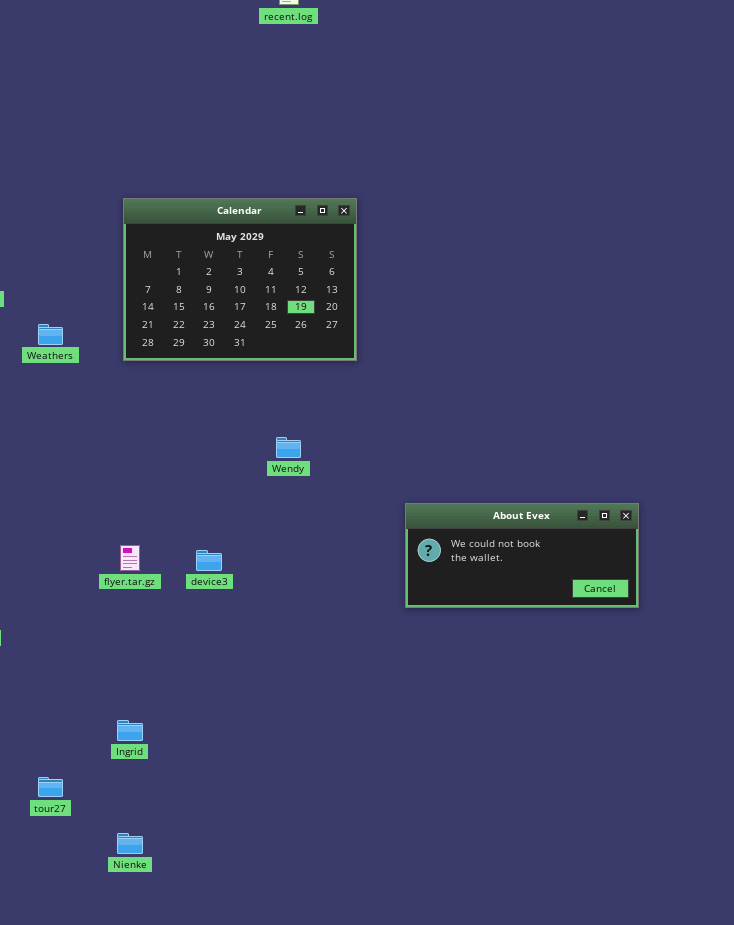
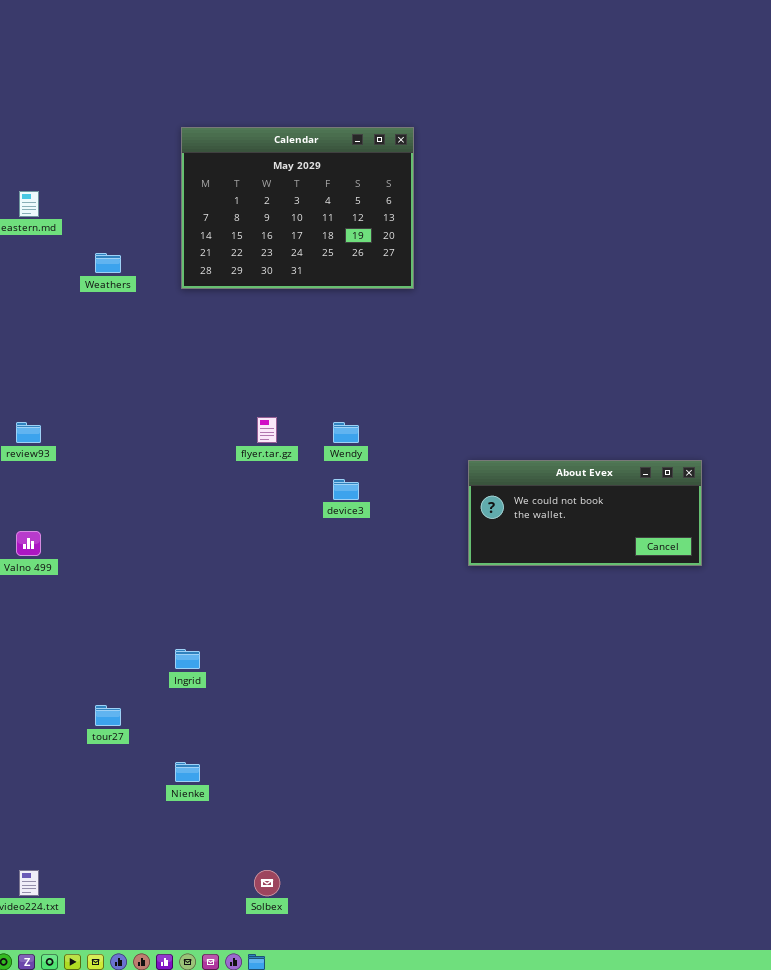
Wendy: [276,437,301,458] -> [333,422,359,443], moved
About Evex: [405,503,639,608] -> [468,460,702,566], moved
flyer.tar.gz: [120,545,140,571] -> [257,417,277,443], moved
device3: [196,550,222,571] -> [333,479,359,500], moved

